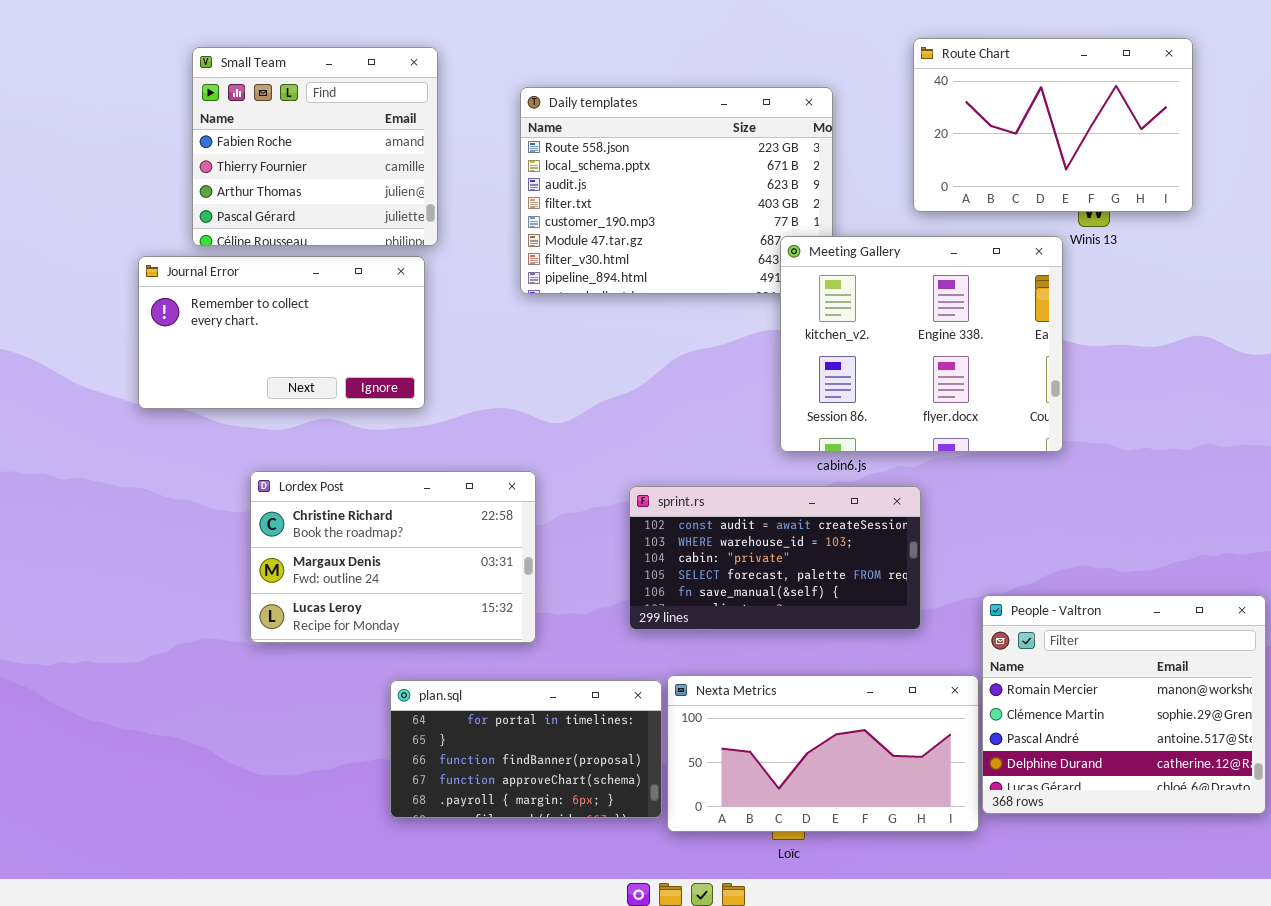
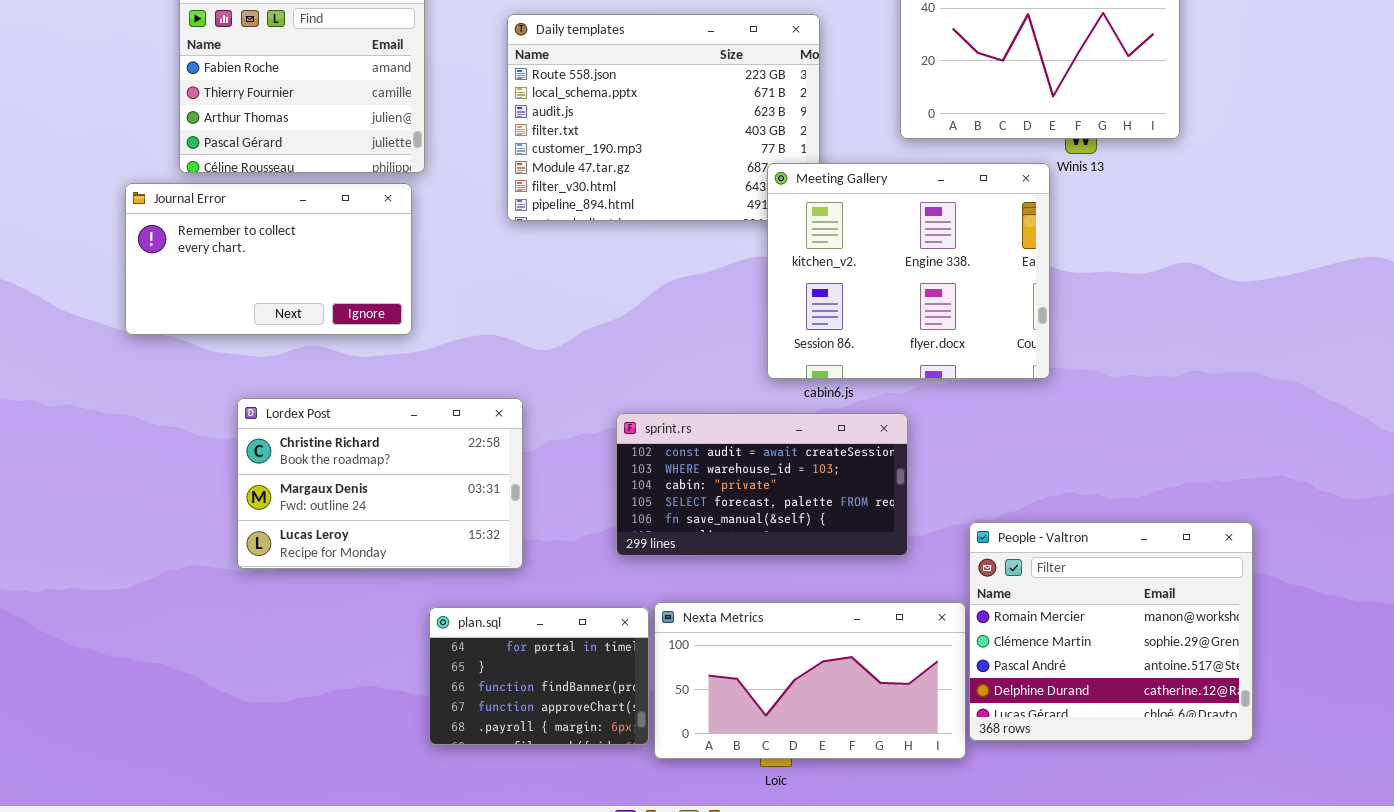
plan.sql: [390,680,662,818] -> [429,607,649,745], resized

